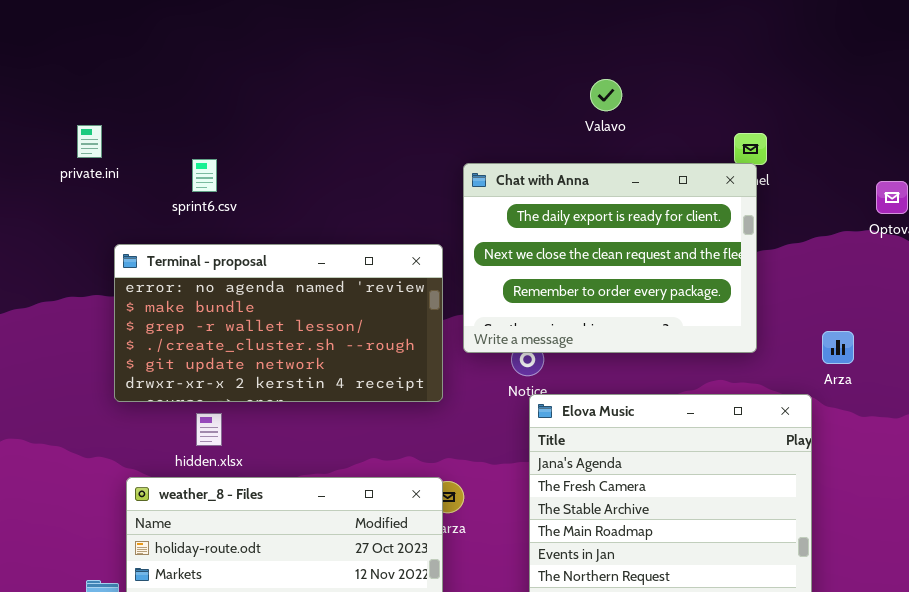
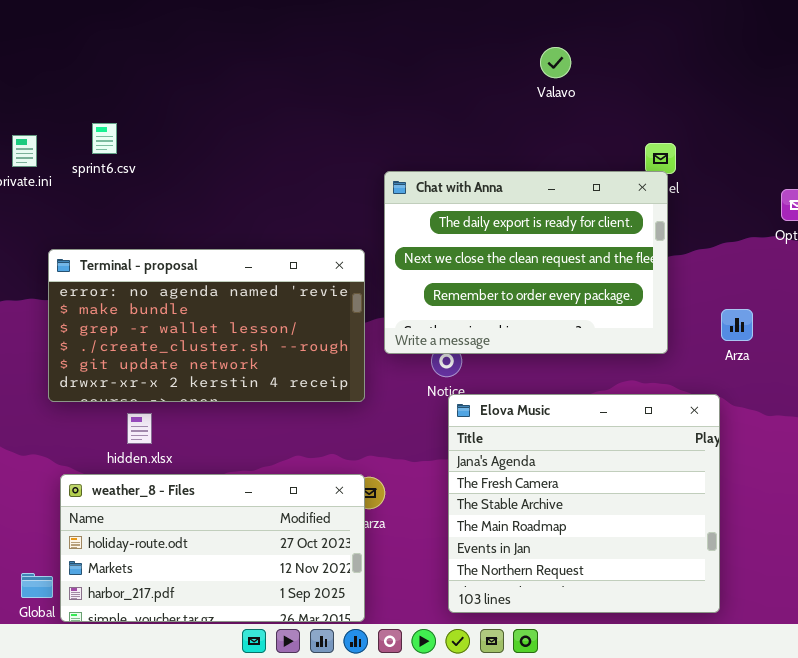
Valavo: [590,79,622,111] -> [540,47,571,78], moved
sprint6.csv: [192,159,217,192] -> [92,123,117,154], moved
Arza: [822,331,854,364] -> [721,309,753,341], moved

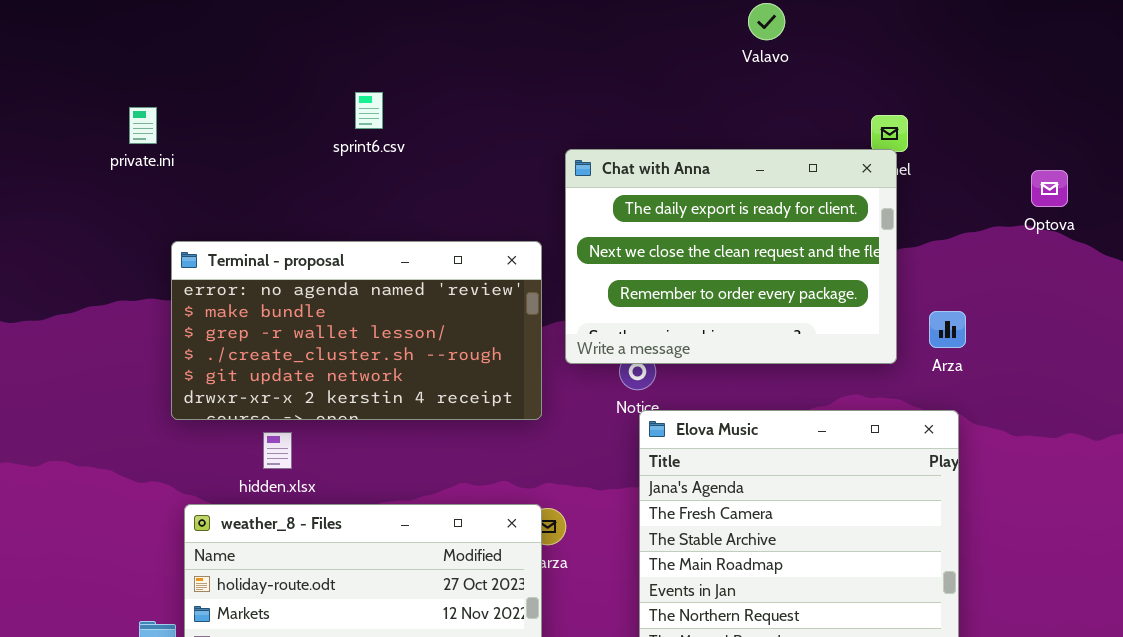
sprint6.csv: [92,123,117,154] -> [355,92,383,129], moved
Arza: [721,309,753,341] -> [929,311,966,348], moved

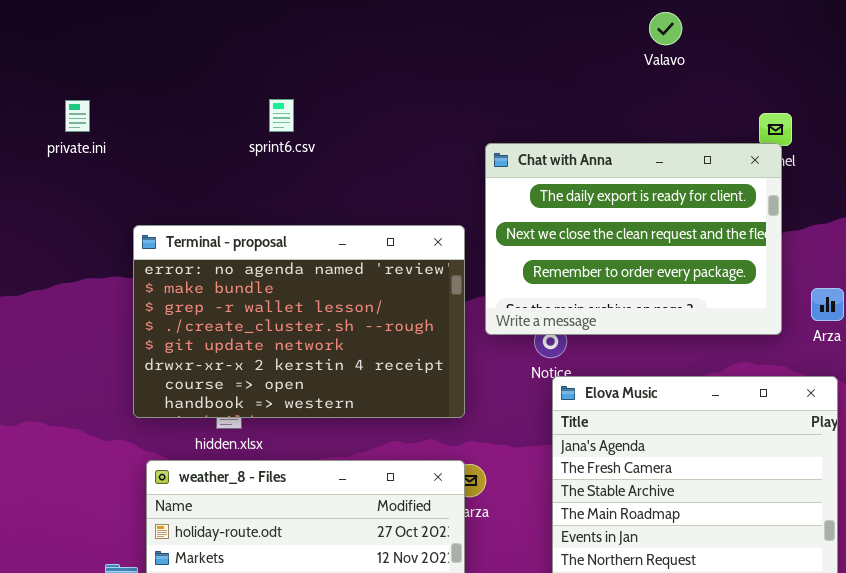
sprint6.csv: [355,92,383,129] -> [269,99,294,132], moved
private.ini: [129,107,157,144] -> [65,100,90,132], moved
Terminal - proposal: [171,241,542,420] -> [133,225,465,418], resized

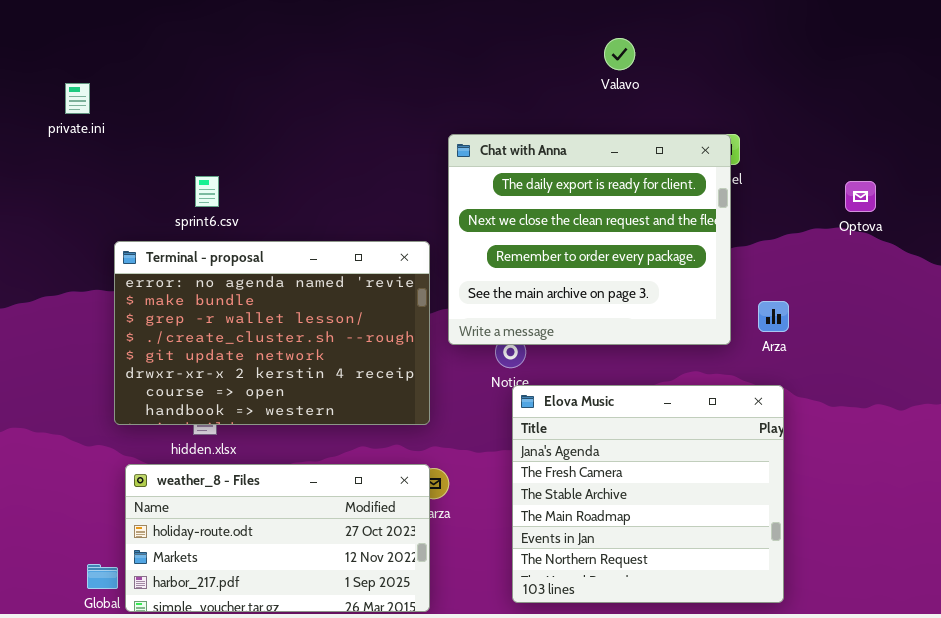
sprint6.csv: [269,99,294,132] -> [195,176,219,207], moved
private.ini: [65,100,90,132] -> [65,83,90,114], moved
Chat with Anna: [485,143,782,335] -> [448,134,731,345], resized

